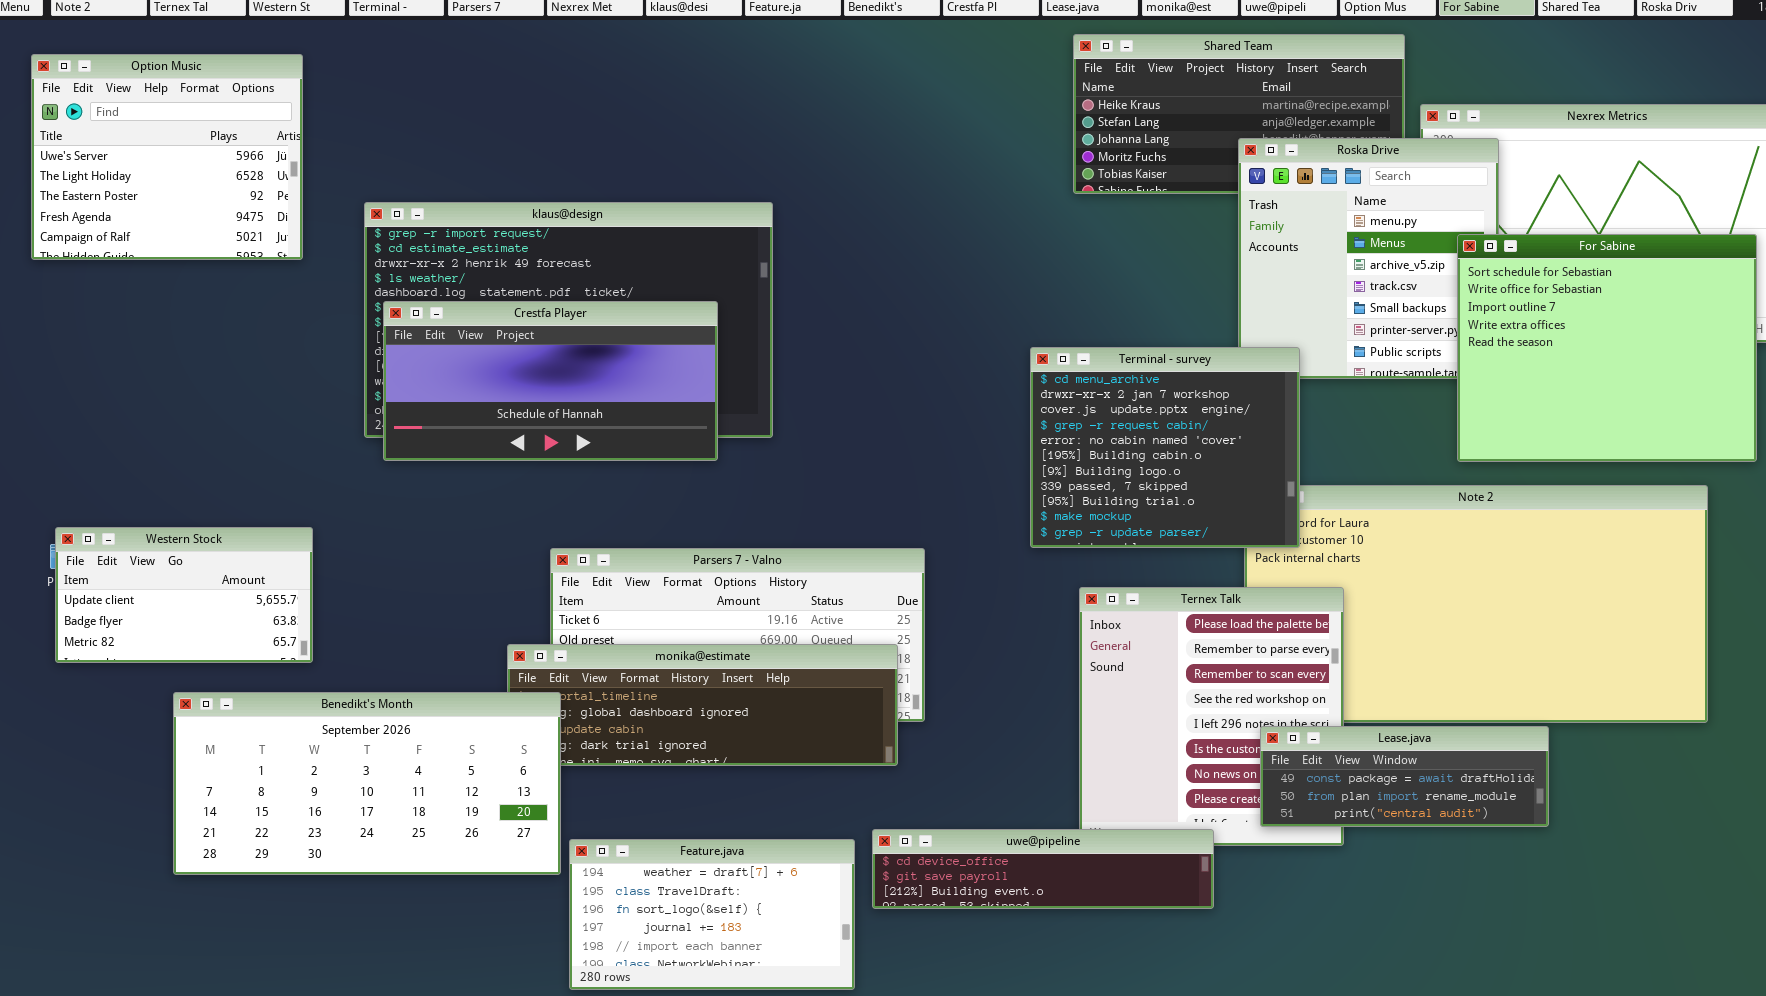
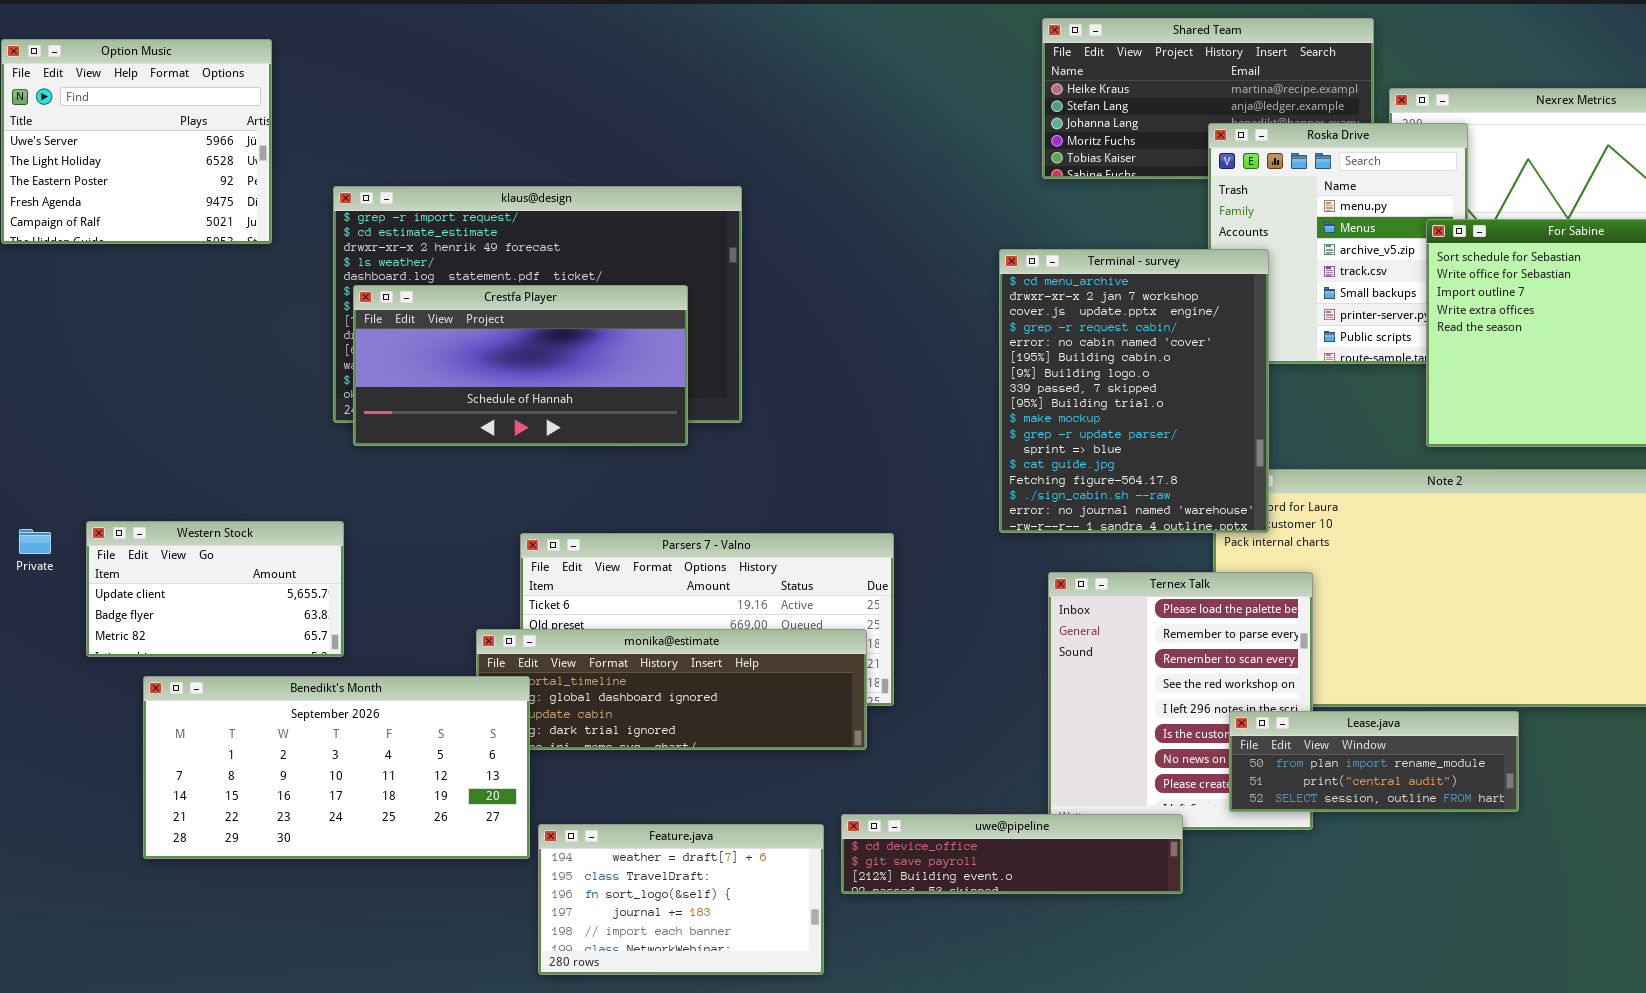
Terminal - survey: [1030,347,1300,548] -> [999,249,1269,533], resized
Western Stock: [55,527,313,663] -> [86,521,344,657], moved
Lease.java: [1260,726,1549,827] -> [1229,711,1519,812], scrolled down 1 row

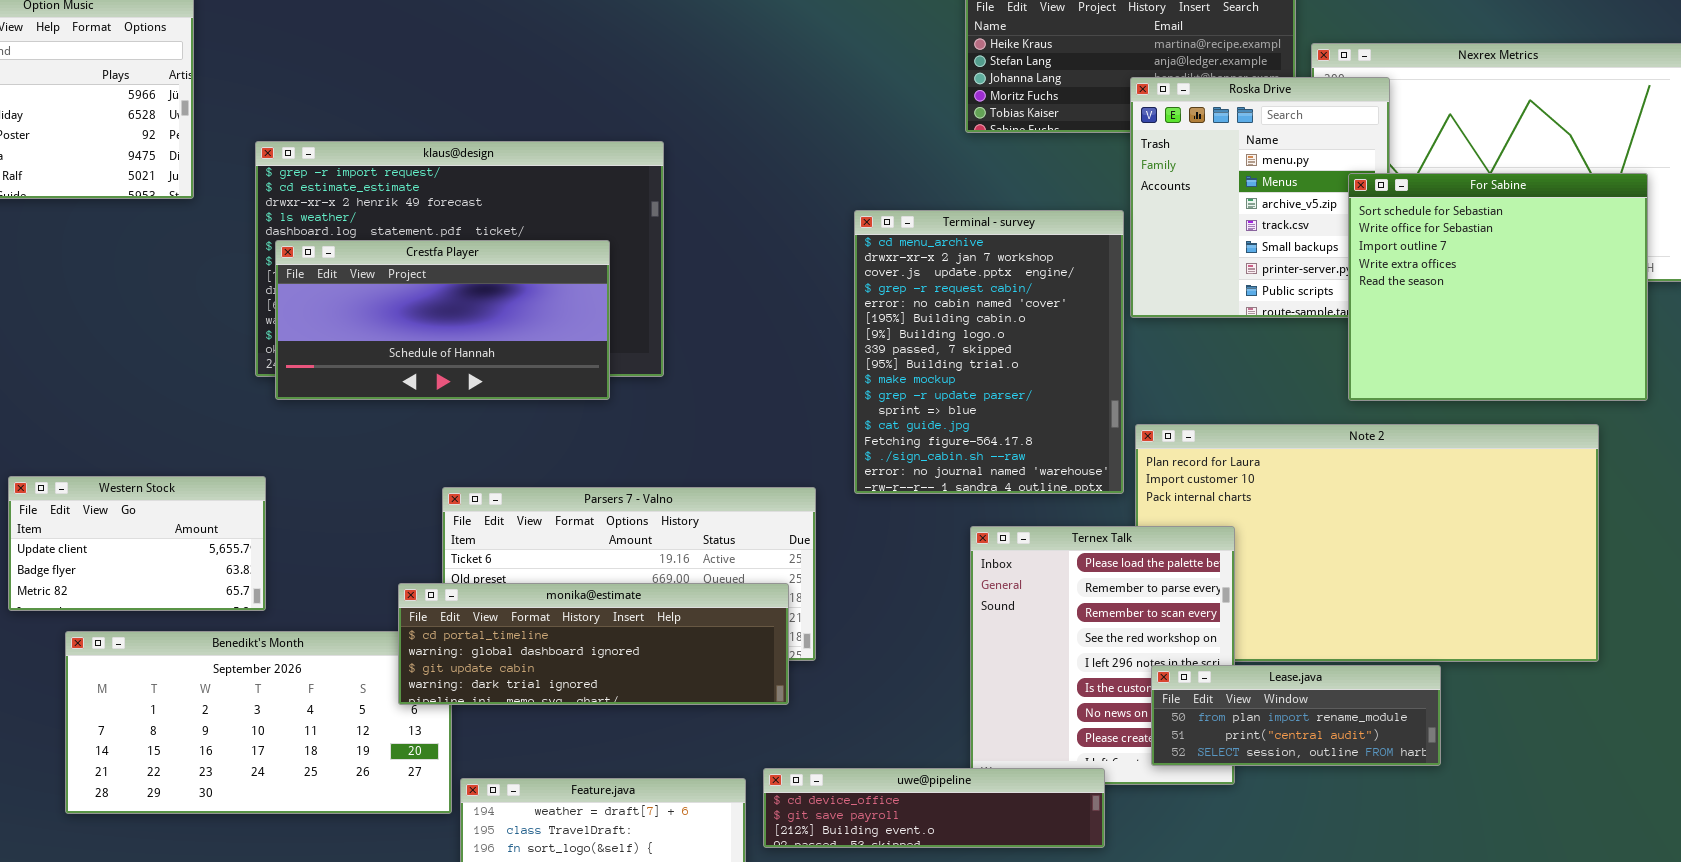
Terminal - survey: [999,249,1269,533] -> [854,210,1124,494], moved
monika@estimate: [476,629,867,750] -> [398,583,789,705], raised

